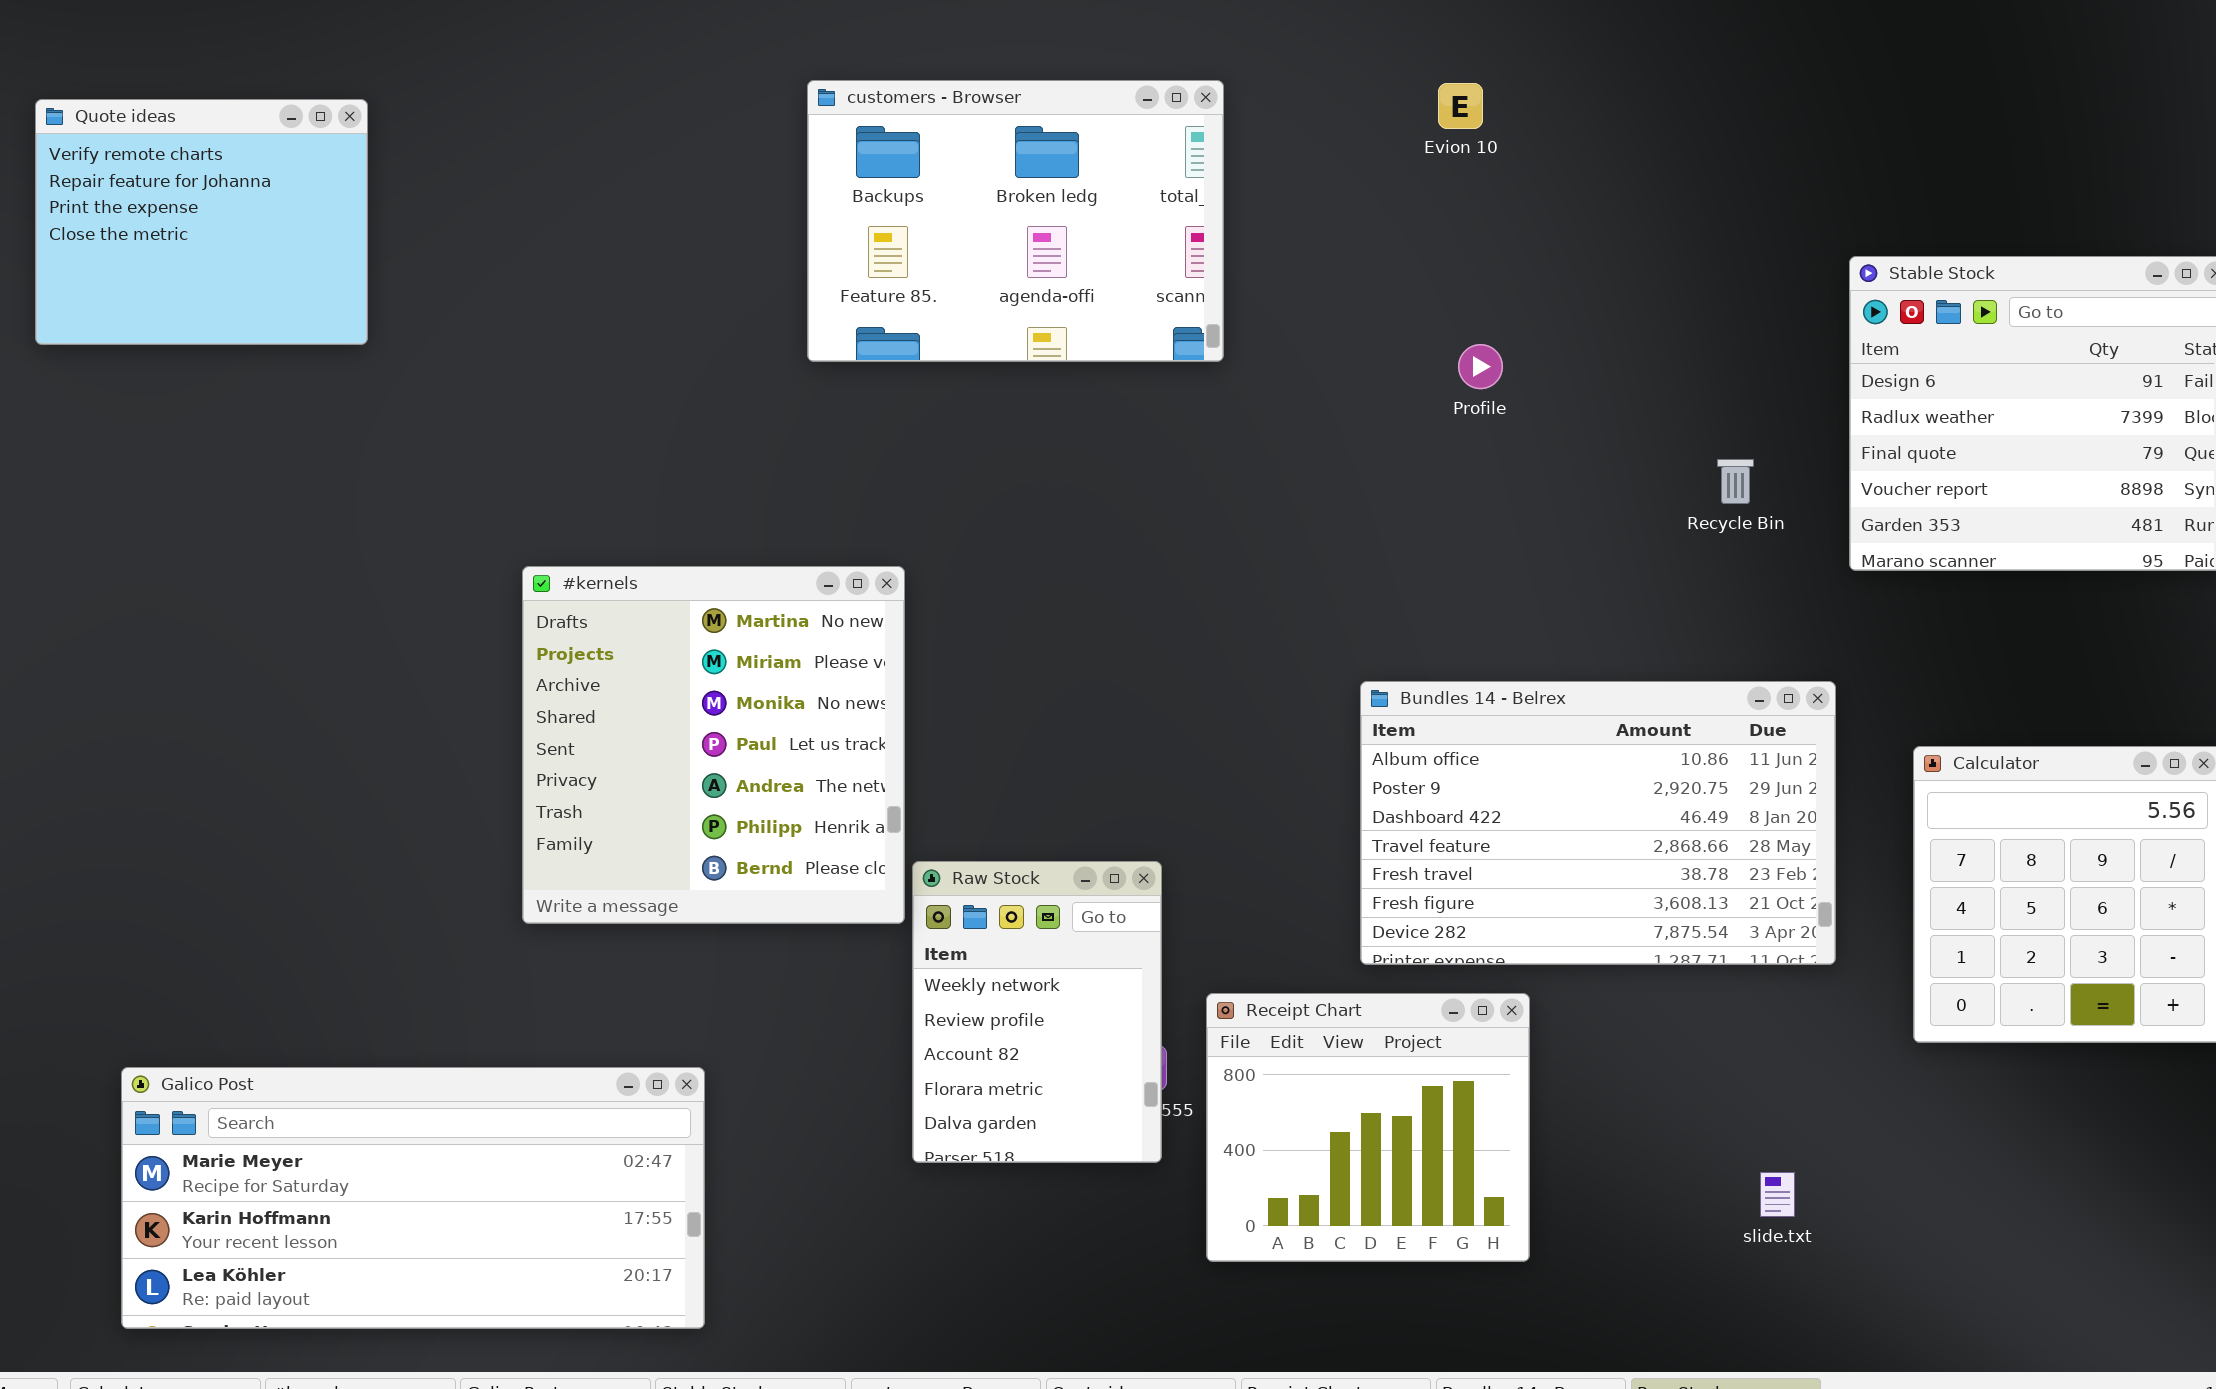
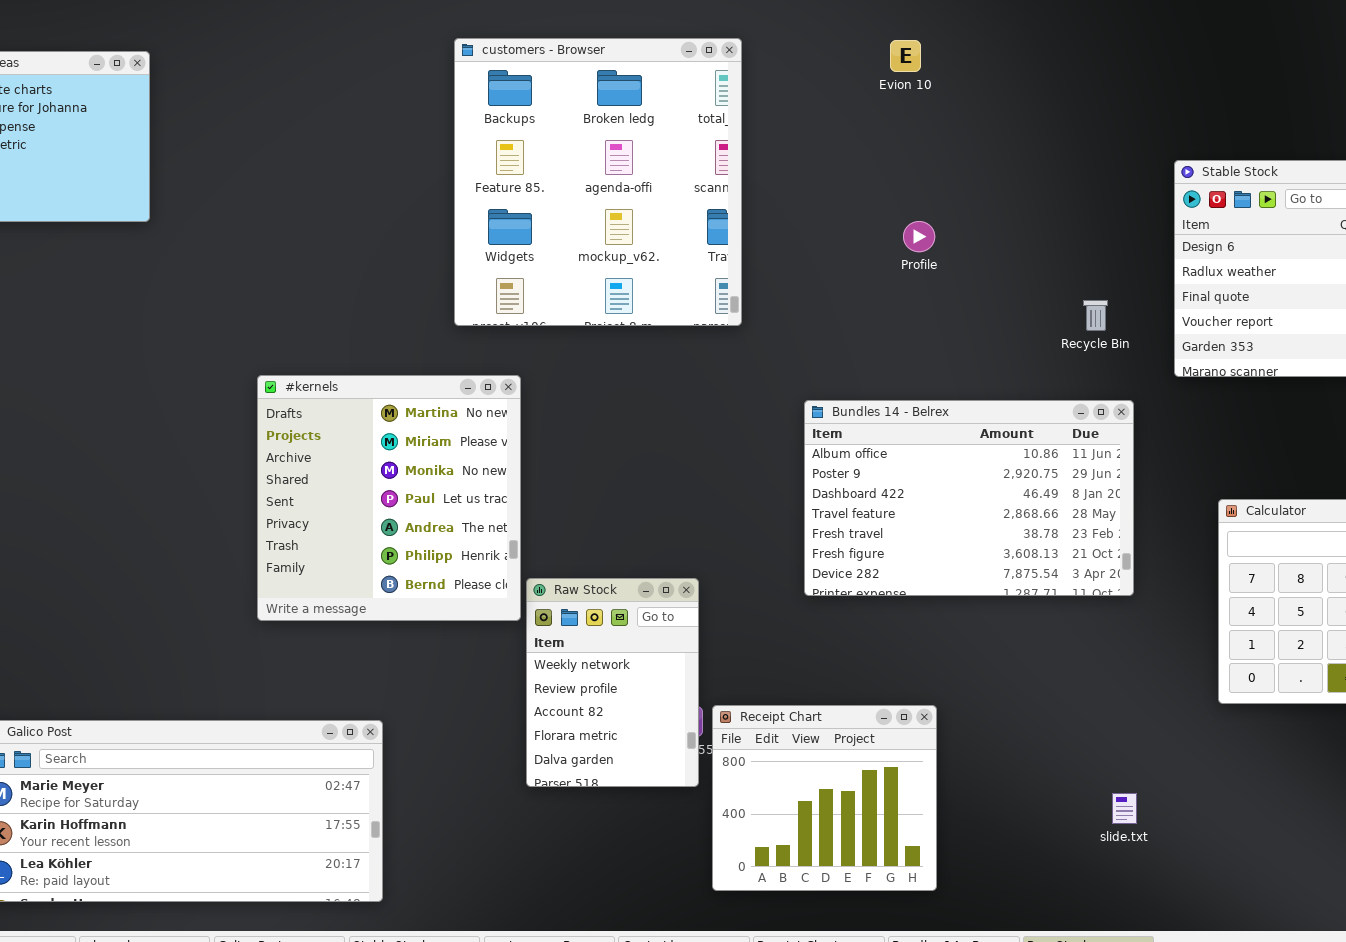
customers - Browser: [807,80,1224,362] -> [454,38,742,326], resized
Bundles 14 - Belrex: [1360,681,1836,965] -> [804,400,1134,596], moved
Receipt Chart: [1206,993,1530,1262] -> [712,705,937,891], moved

